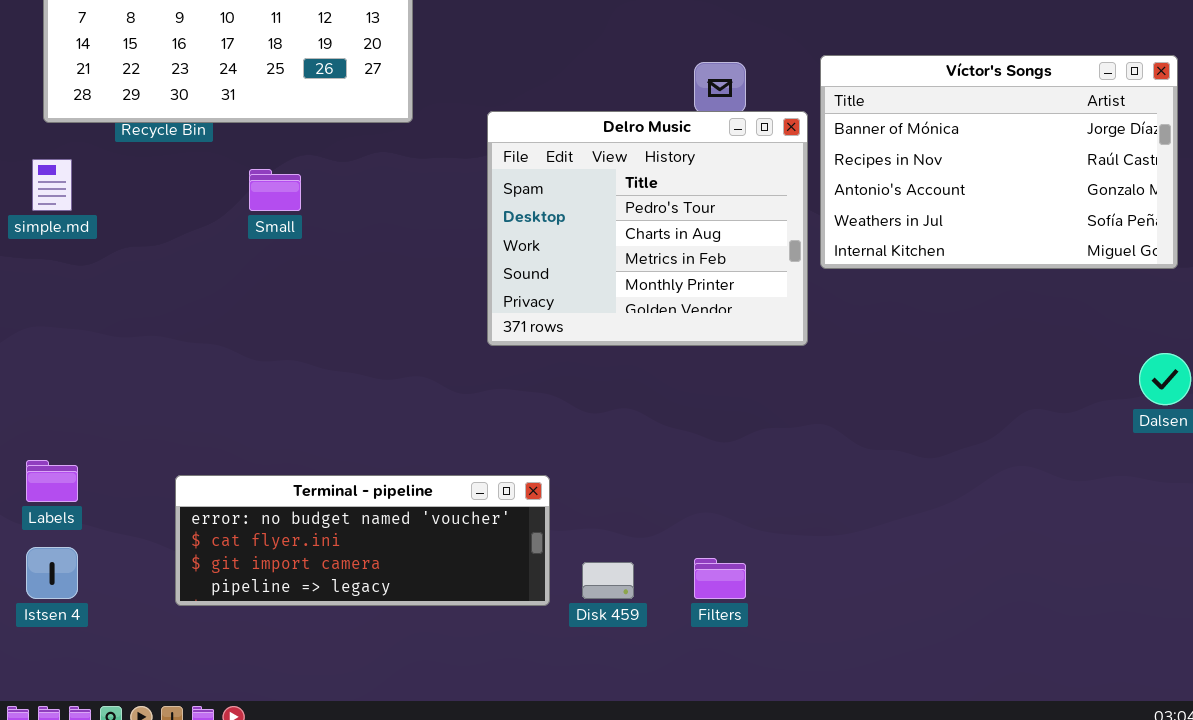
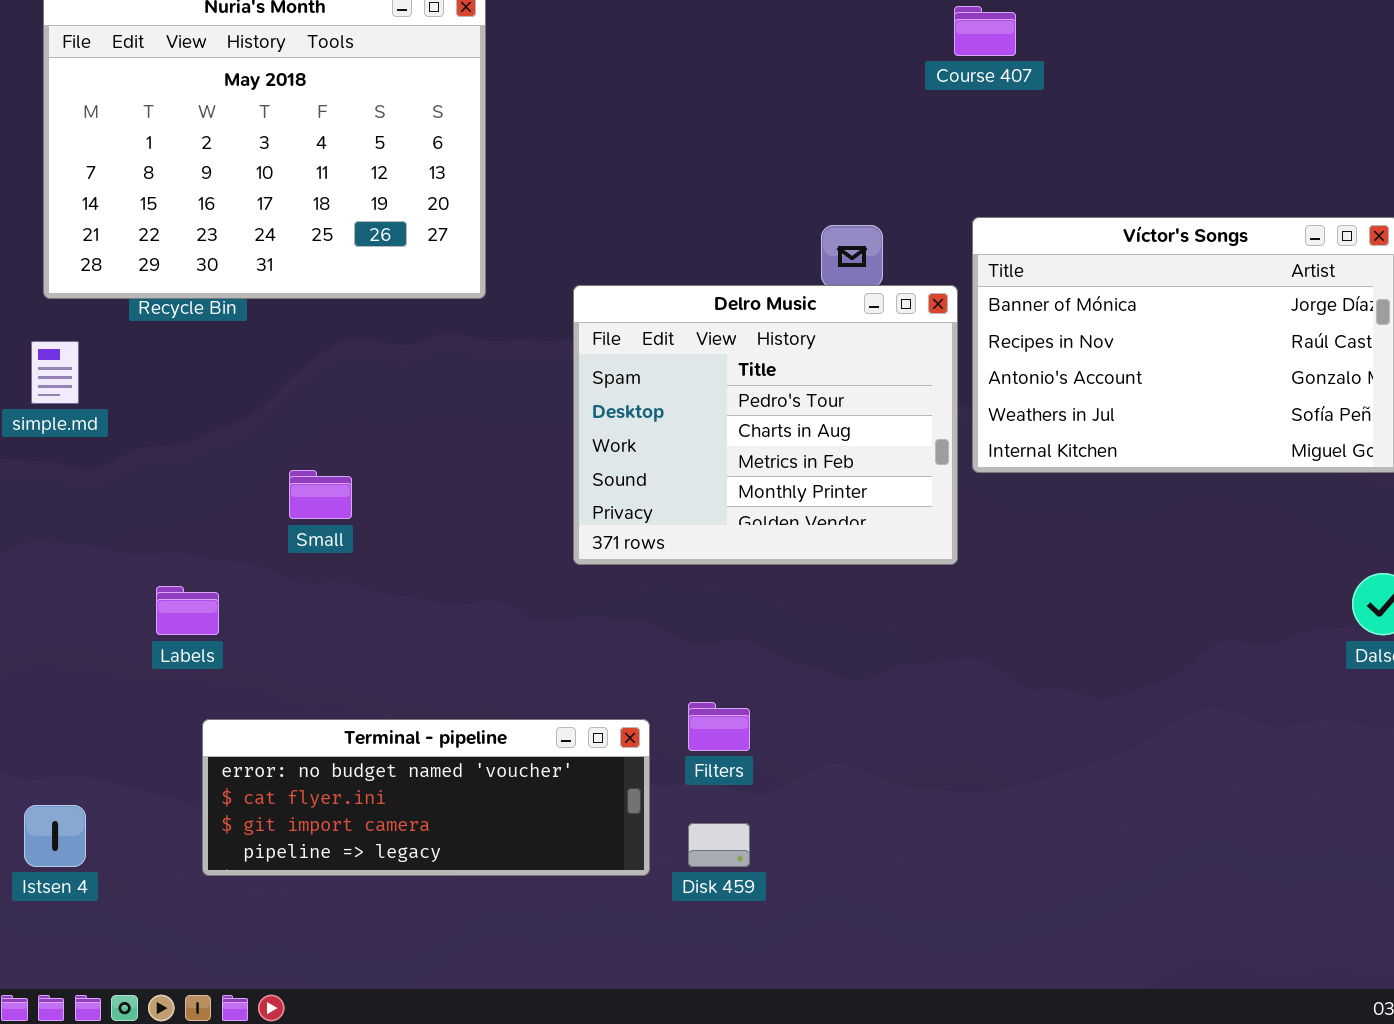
Small: [249,169,301,211] -> [289,470,352,519], moved
Labels: [26,460,78,502] -> [156,586,219,635], moved
Filters: [694,558,746,599] -> [688,702,750,751], moved

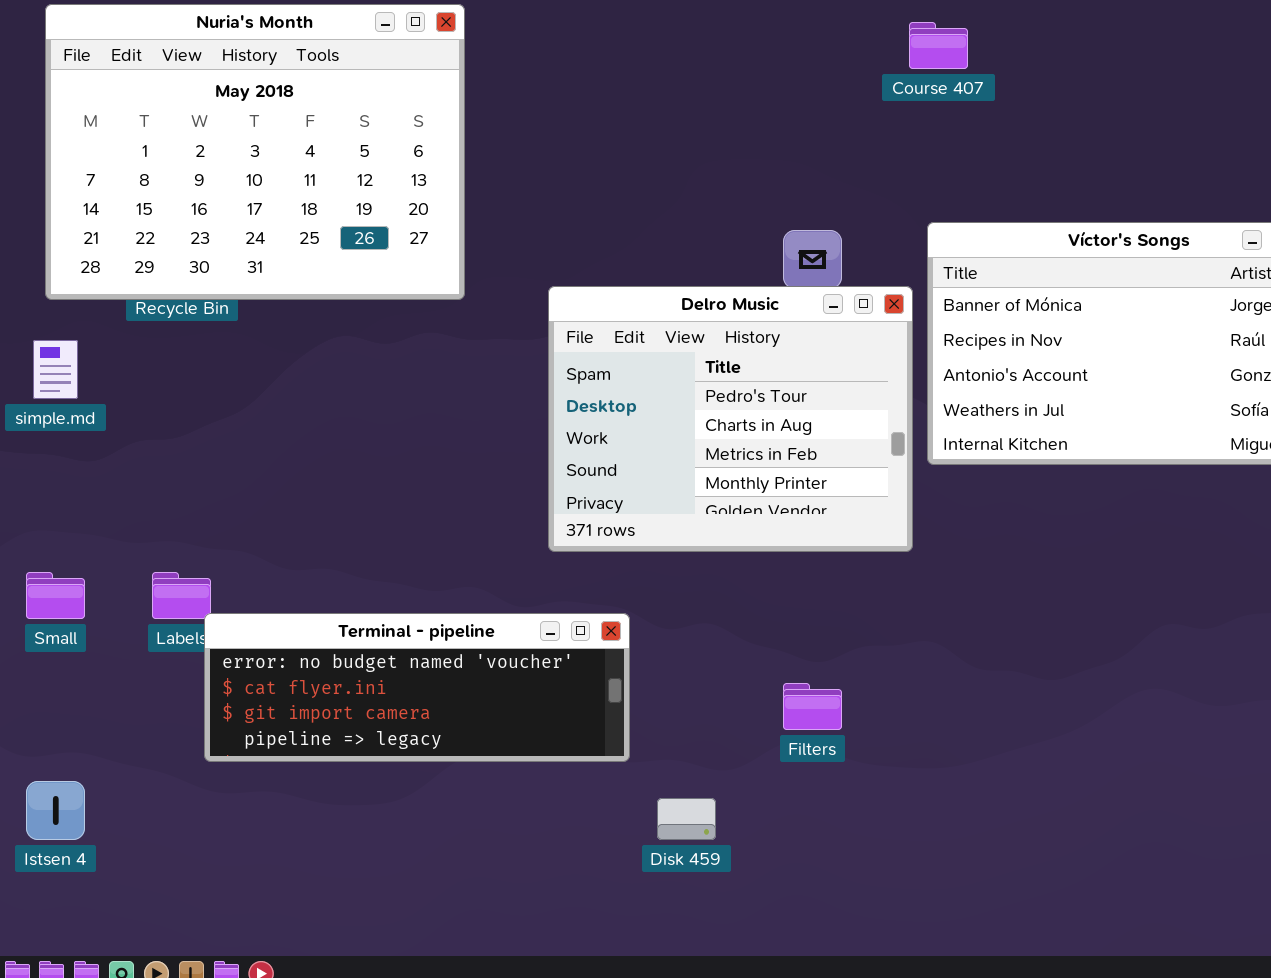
Small: [289,470,352,519] -> [26,572,85,619], moved
Filters: [688,702,750,751] -> [783,683,842,730], moved
Terminal - pipeline: [202,719,650,876] -> [204,613,630,762], moved

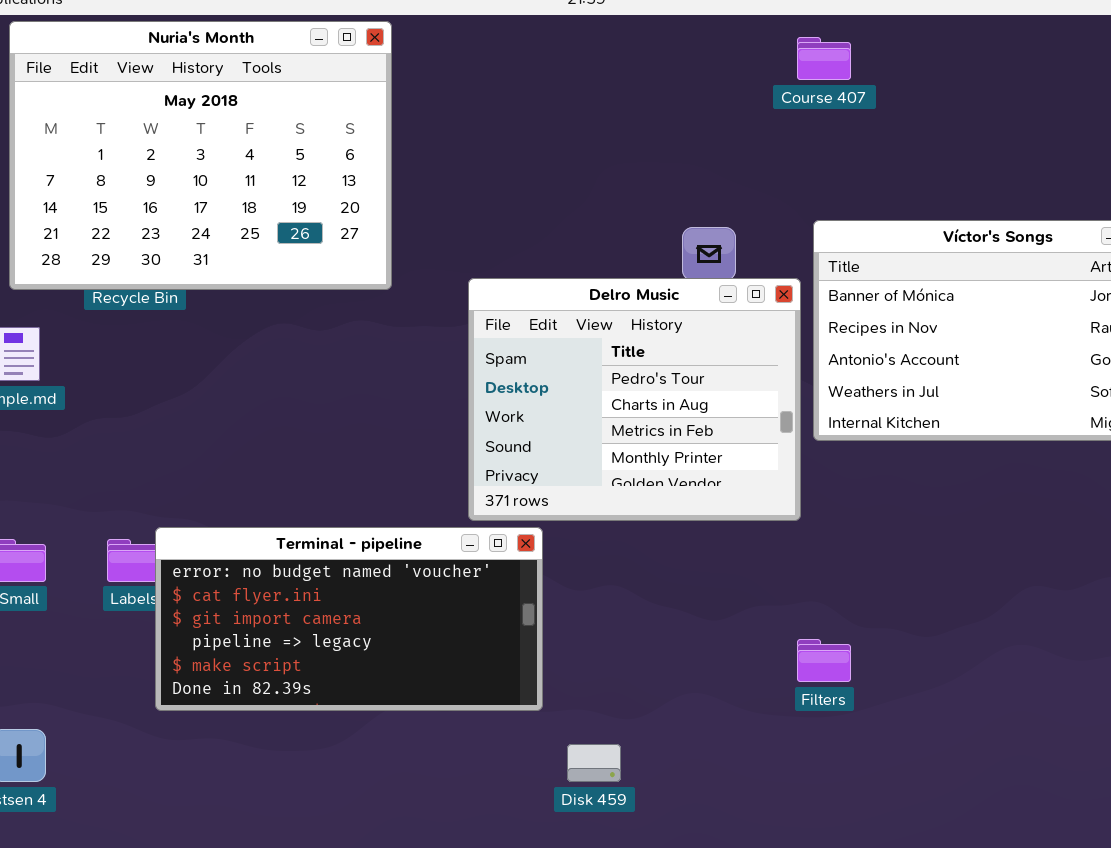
Terminal - pipeline: [204,613,630,762] -> [155,527,543,711], resized
Filters: [783,683,842,730] -> [797,639,851,682], moved

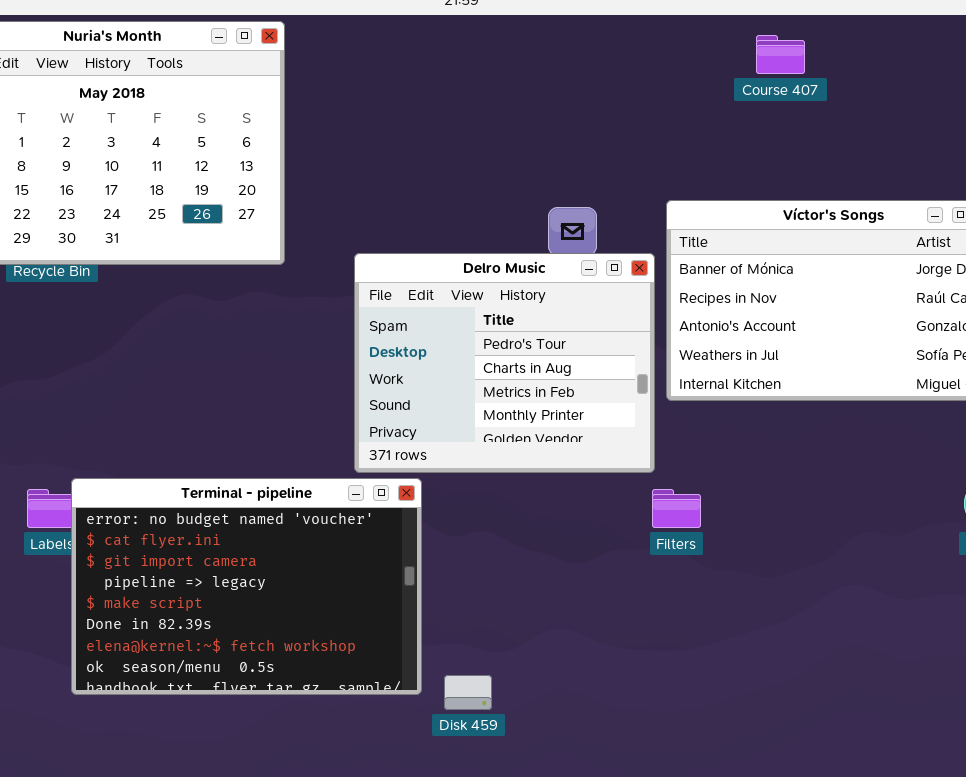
Course 407: [797,37,851,80] -> [756,35,805,74], moved
Terminal - pipeline: [155,527,543,711] -> [71,478,422,695], resized
Filters: [797,639,851,682] -> [652,489,701,528], moved

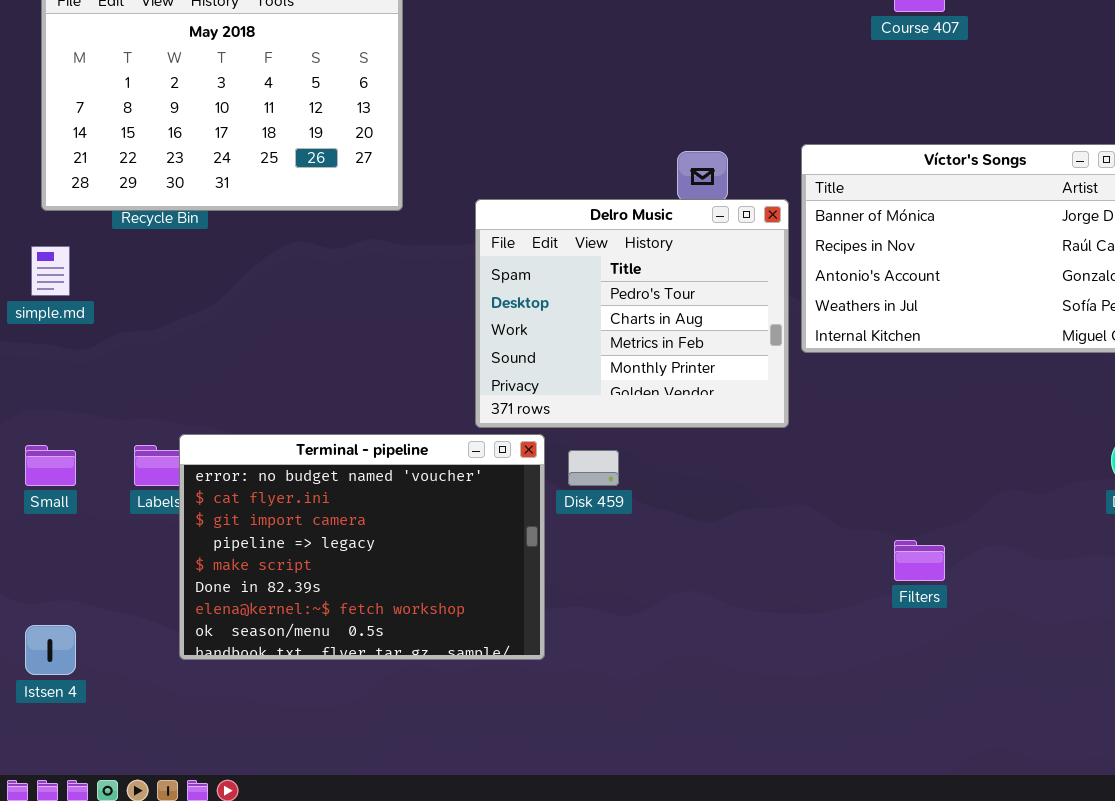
Filters: [652,489,701,528] -> [894,540,945,581], moved
Disk 459: [444,675,492,710] -> [568,450,619,486], moved

